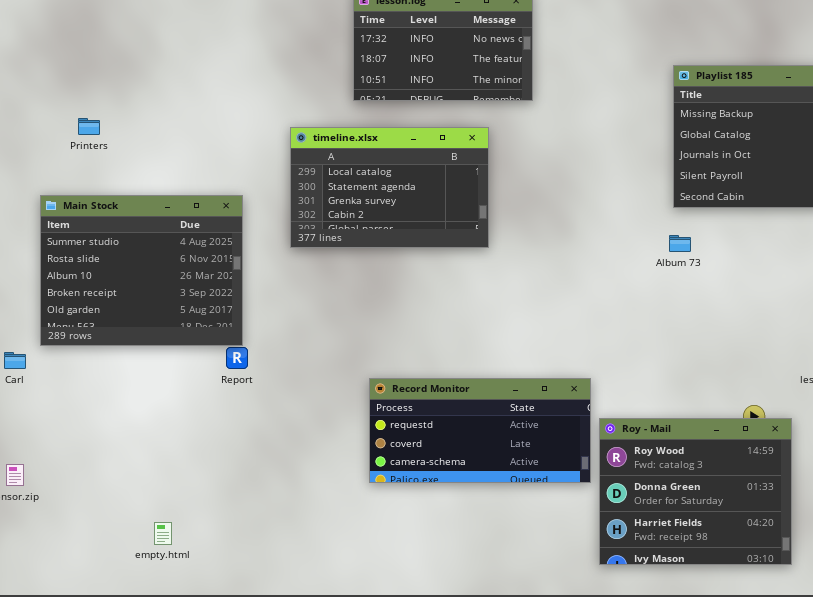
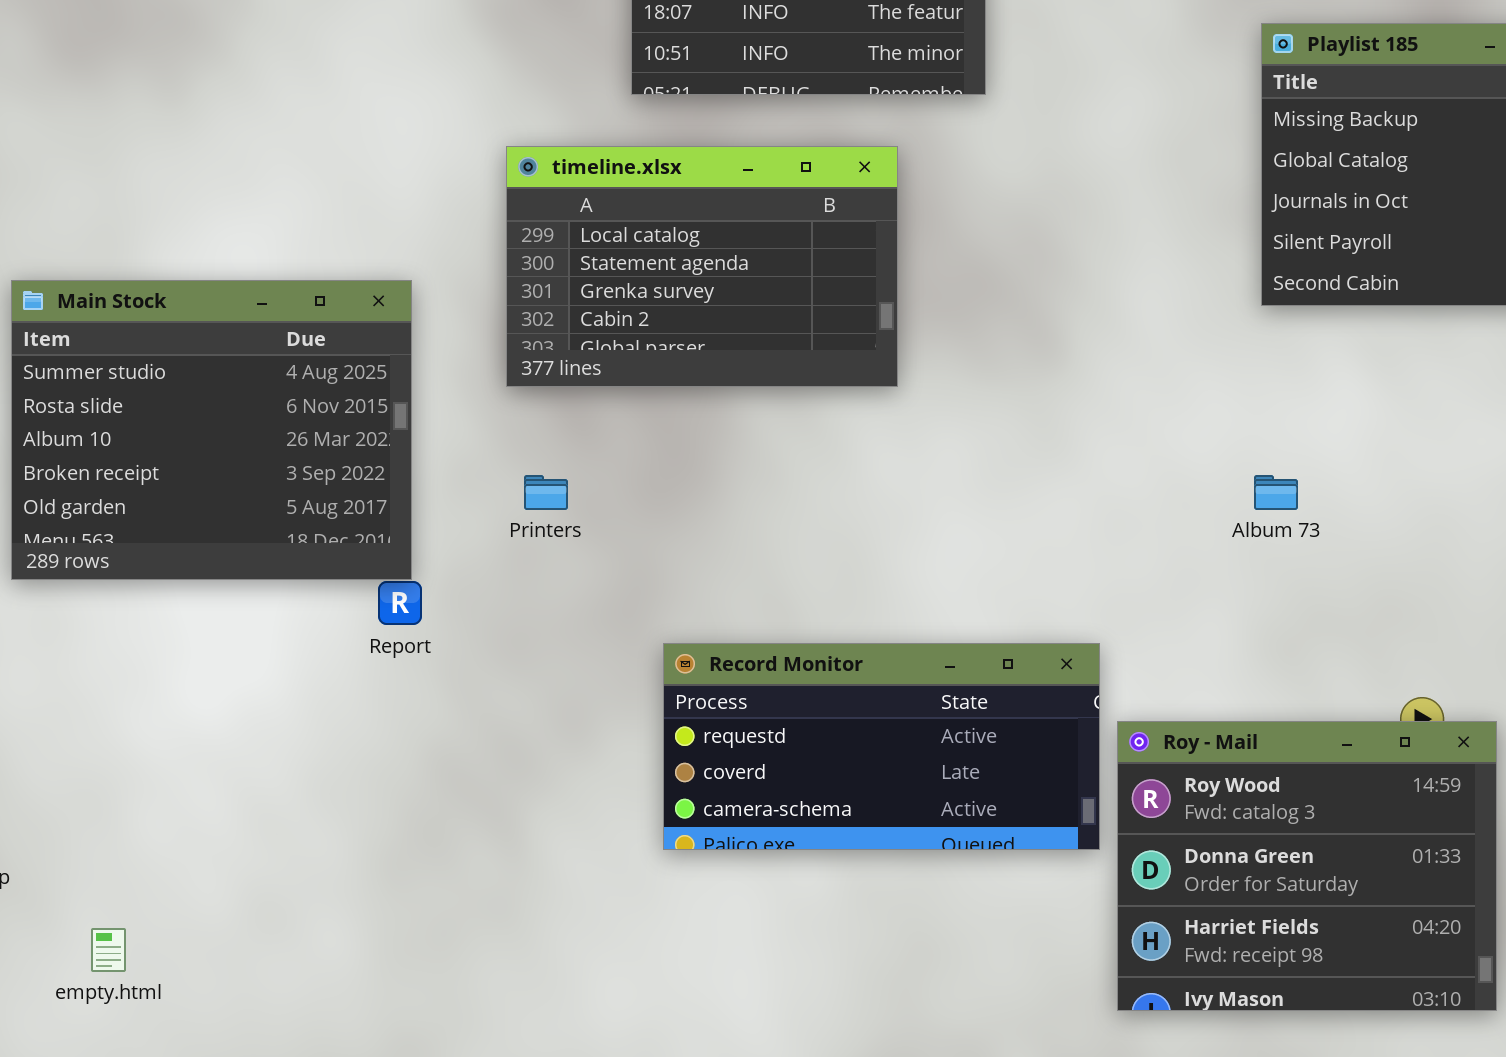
Printers: [78,118,100,135] -> [524,475,568,510], moved
Album 73: [669,235,691,252] -> [1254,475,1298,510], moved
empty.html: [154,522,172,545] -> [91,928,126,972], moved

